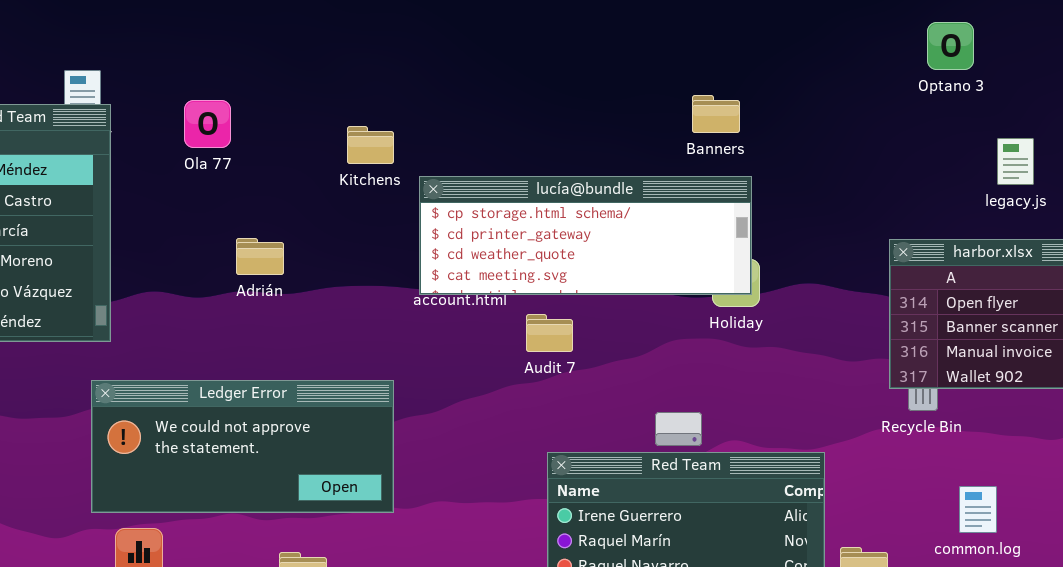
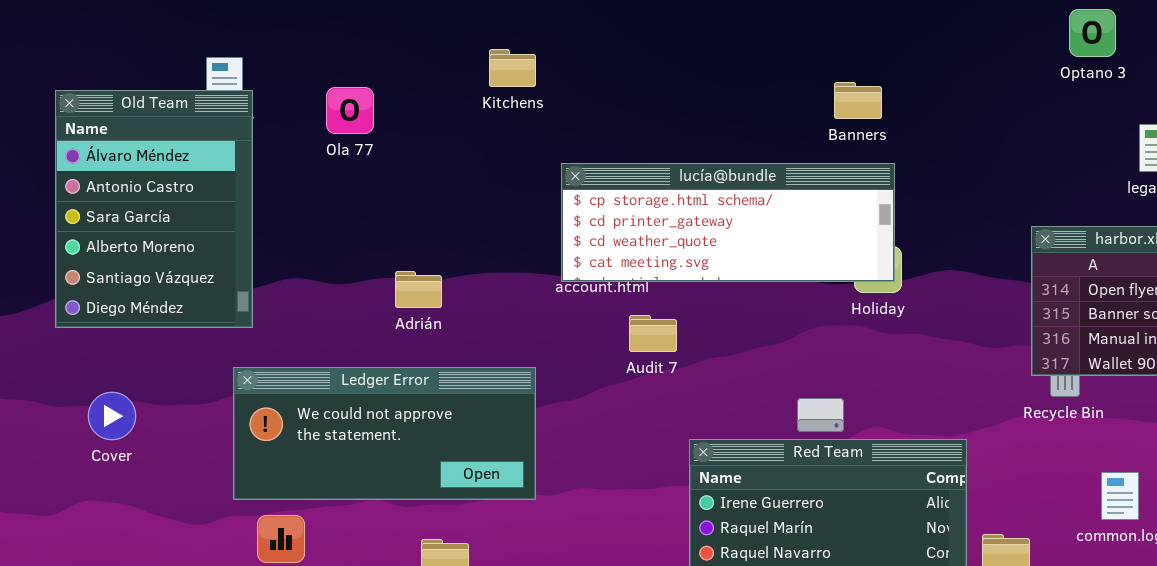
Kitchens: [347,126,394,164] -> [489,49,536,87], moved
Adrián: [236,238,284,275] -> [395,271,442,308], moved
Audit 7: [526,314,573,352] -> [629,315,677,352], moved

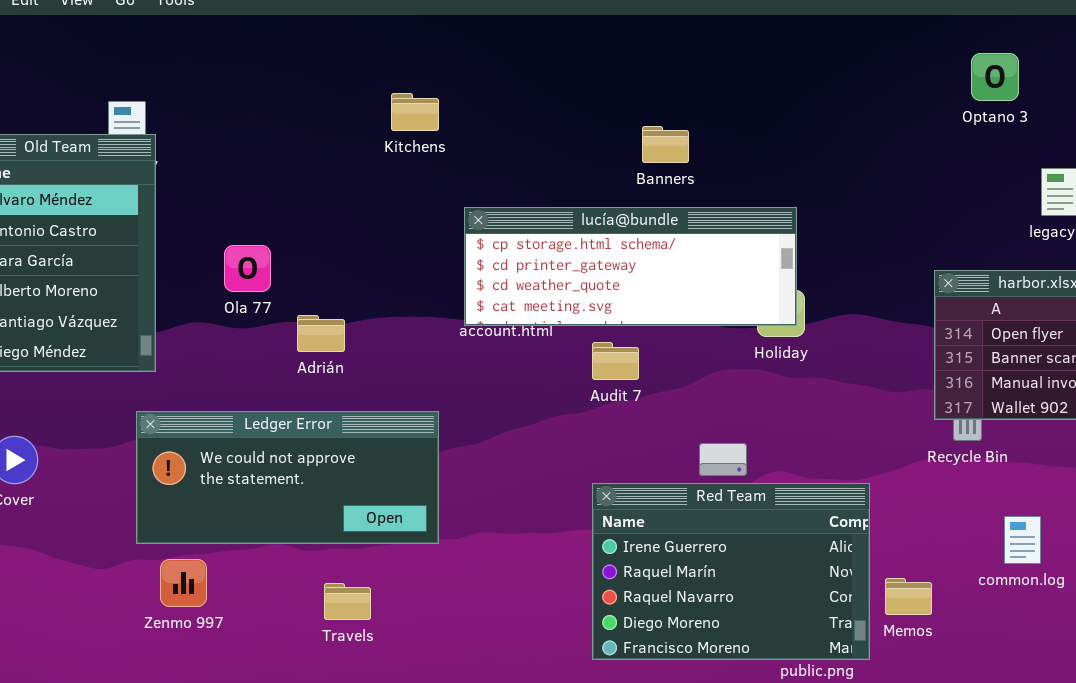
Banners: [834,82,882,119] -> [642,126,689,163], moved
Ola 77: [326,87,374,134] -> [224,245,271,292], moved
Audit 7: [629,315,677,352] -> [592,342,639,380], moved

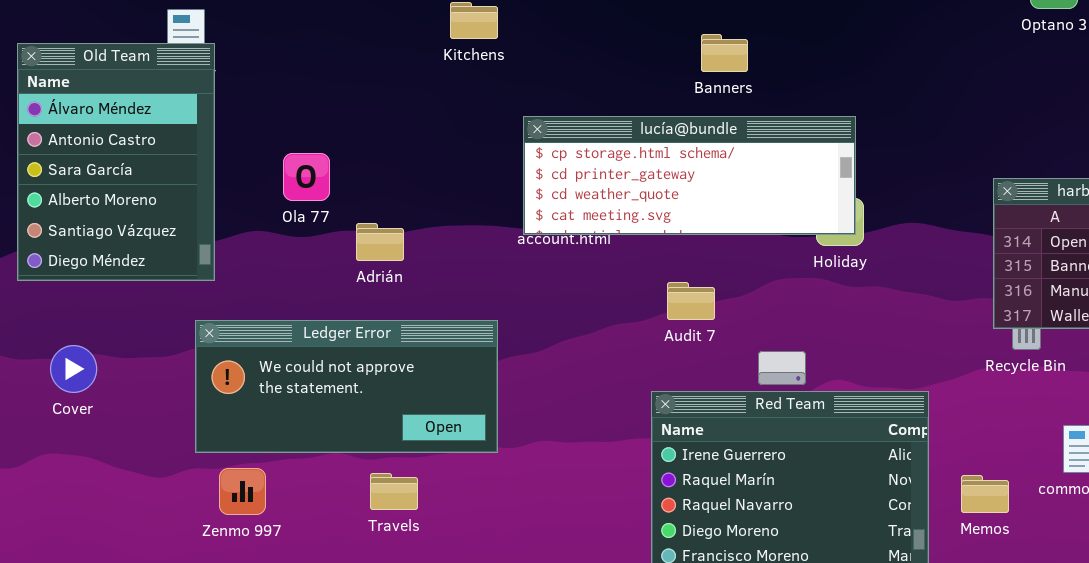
Audit 7: [592,342,639,380] -> [667,282,715,320], moved
Memos: [885,578,932,615] -> [961,475,1009,513], moved
Travels: [324,583,371,620] -> [370,473,418,510], moved

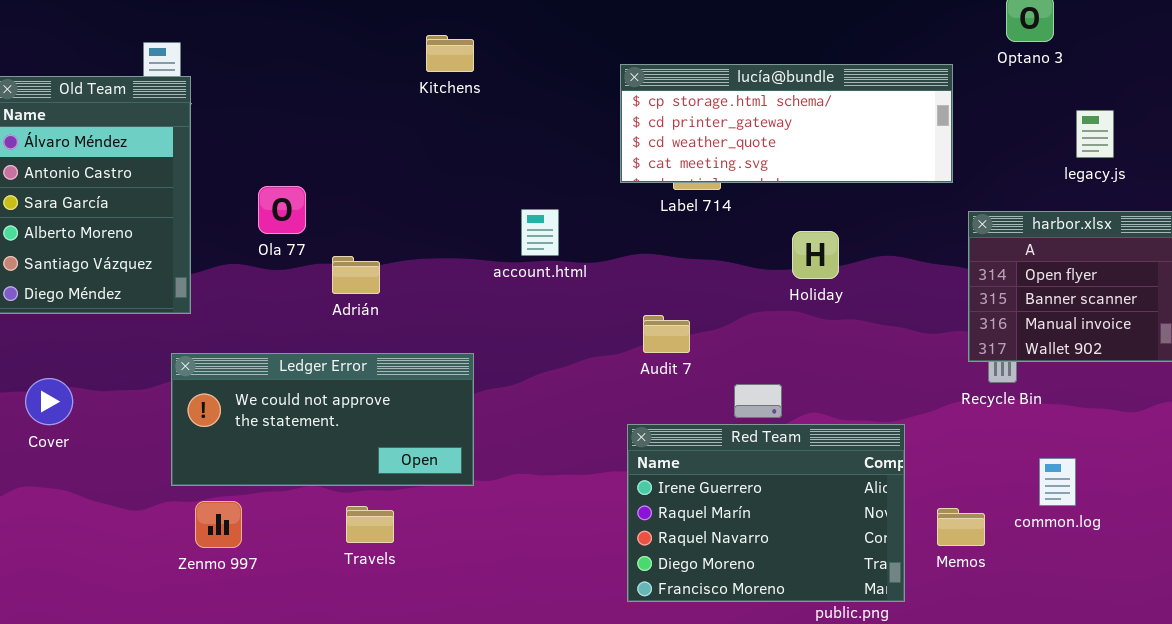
lucía@bundle: [523,116,856,235] -> [620,64,953,183], moved

